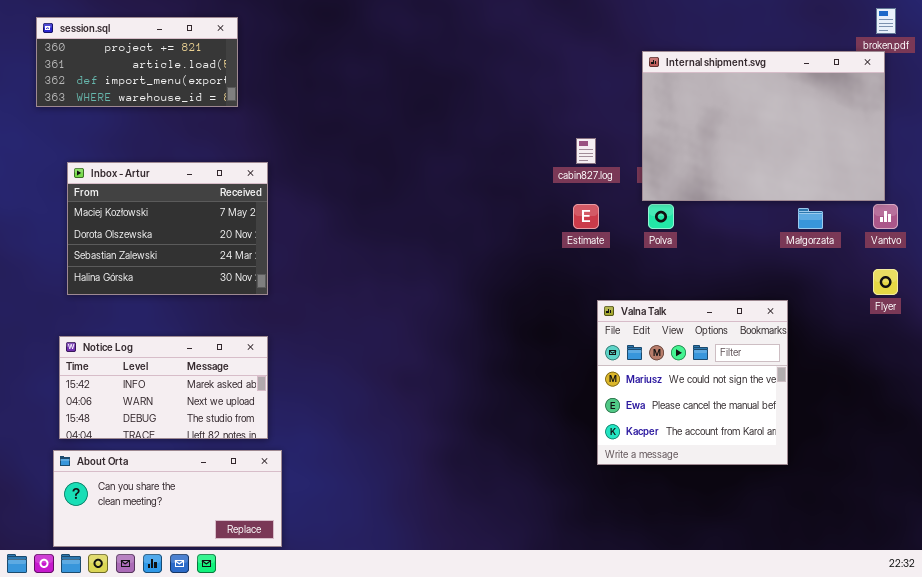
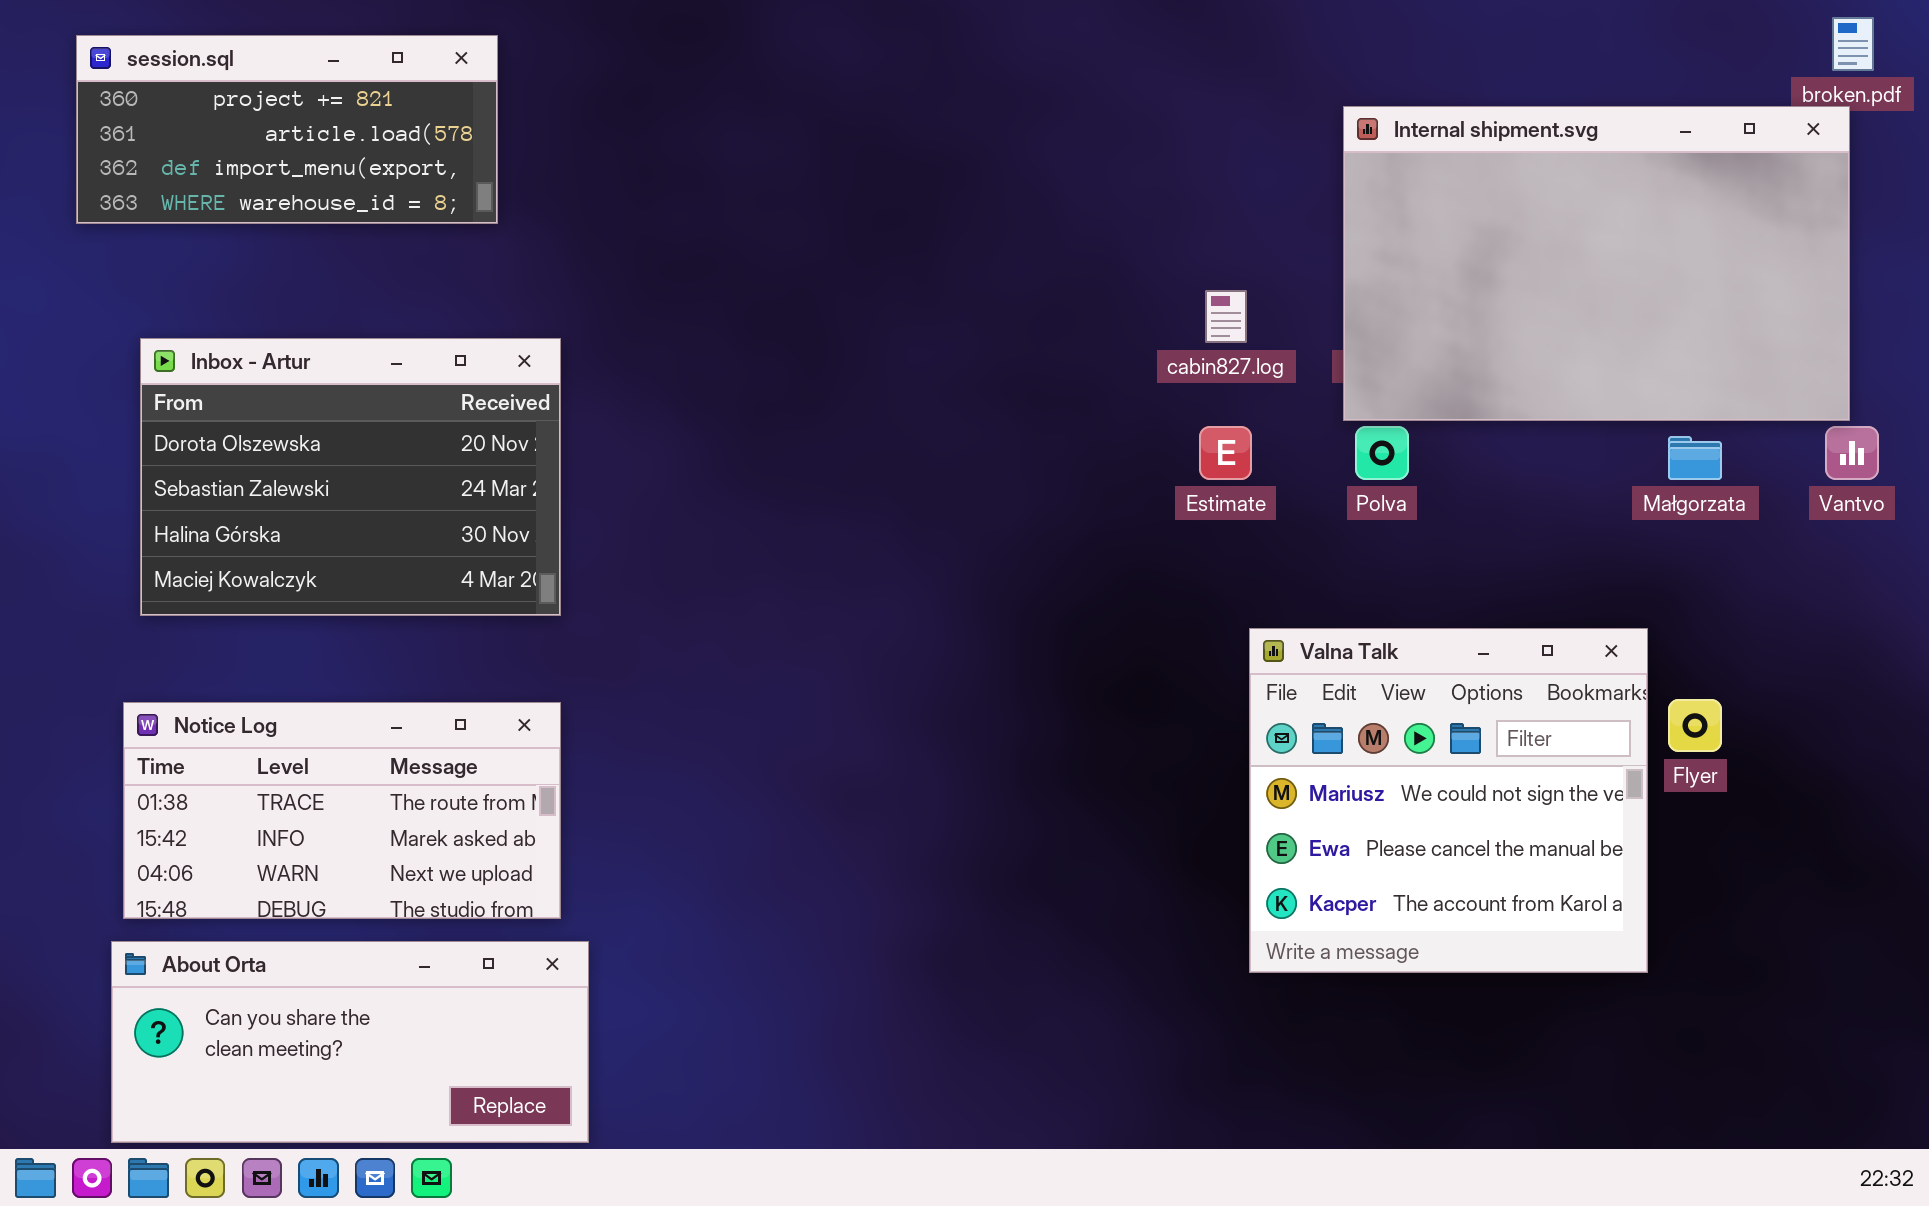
Inbox - Artur: [67,162,268,295] -> [140,338,561,616], scrolled down 1 row
Flyer: [873,269,898,295] -> [1668,699,1722,752], moved
Notice Log: [59,336,268,439] -> [123,702,561,919], scrolled up 1 row

